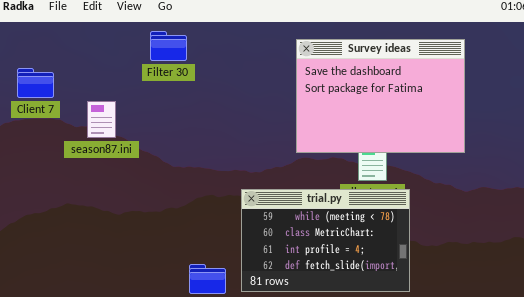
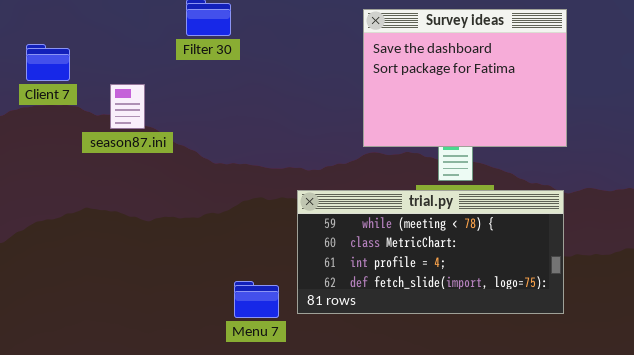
trial.py: [241,189,410,292] -> [297,190,564,314], resized

